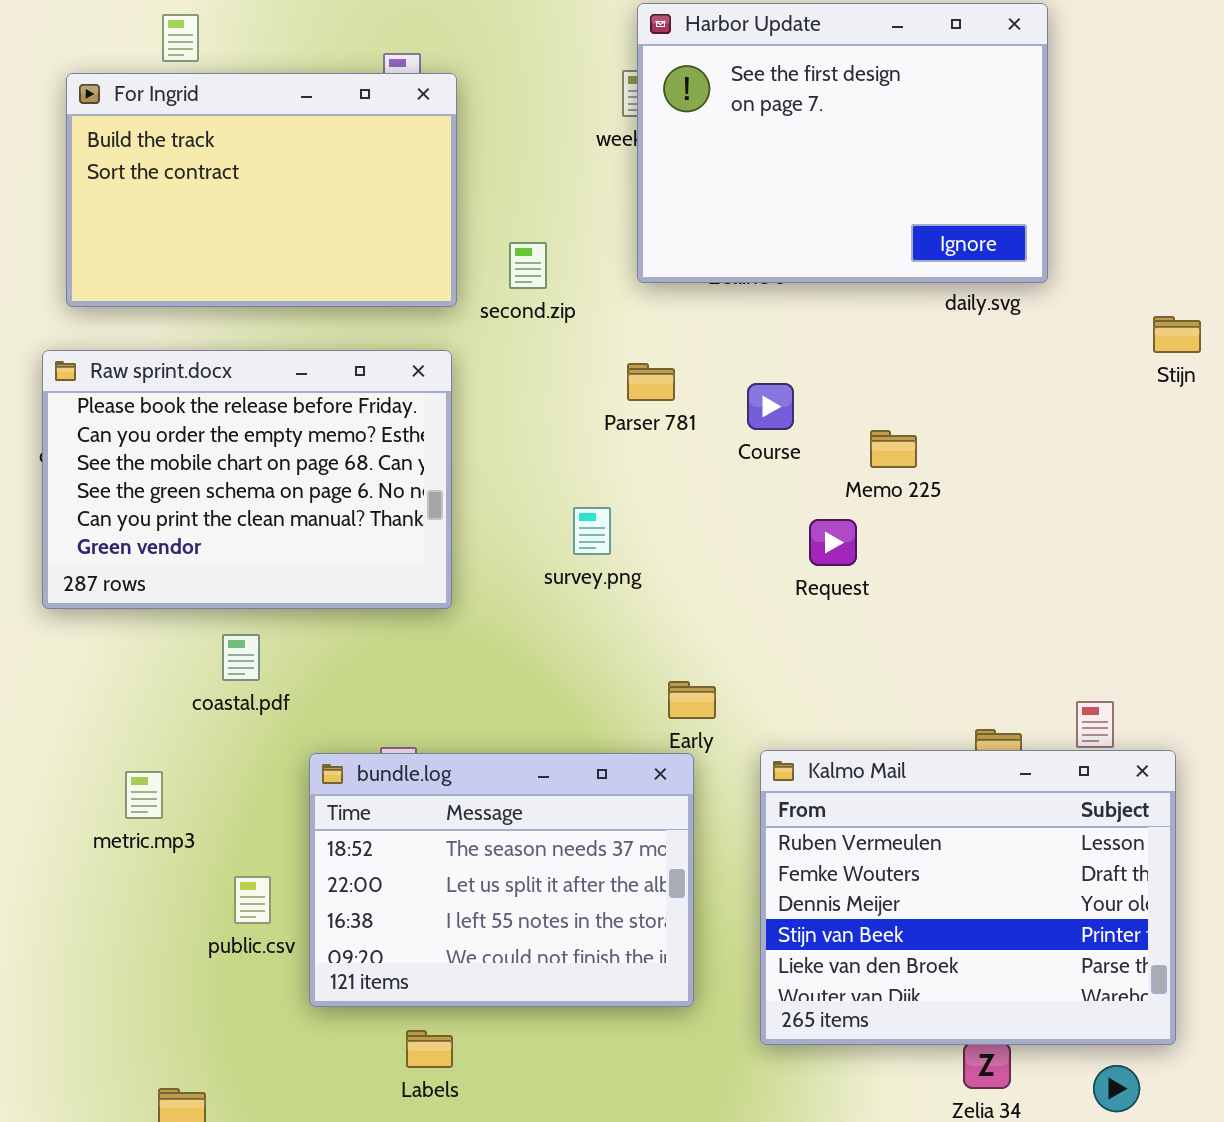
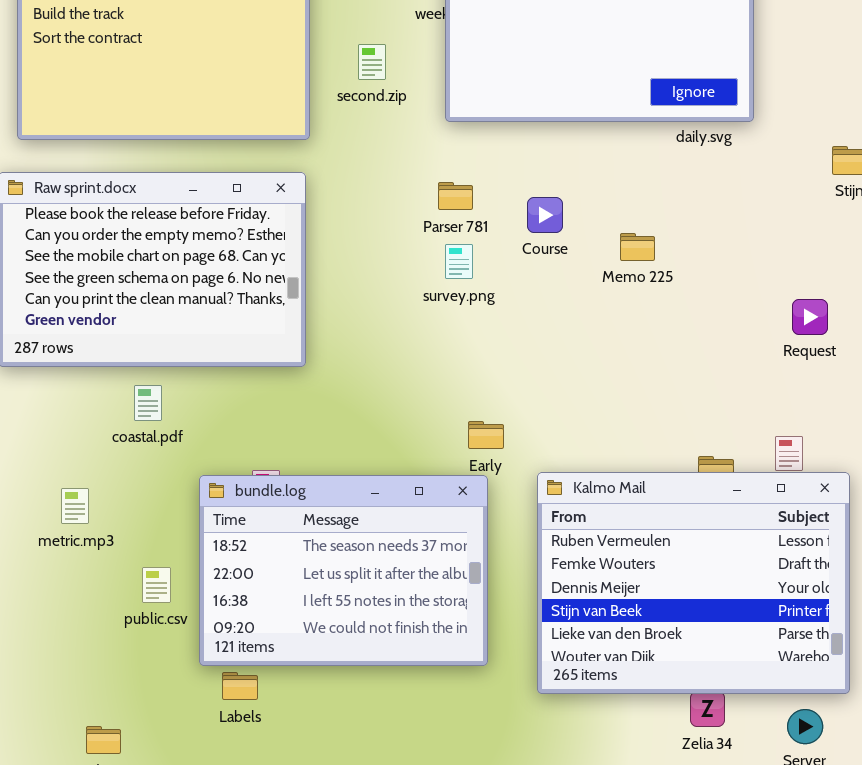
second.zip: [509,242,547,289] -> [358,44,386,80], moved
survey.png: [573,507,611,555] -> [445,244,473,279], moved
Request: [809,519,857,566] -> [792,299,828,335], moved
Labels: [406,1030,453,1068] -> [222,672,258,700], moved

